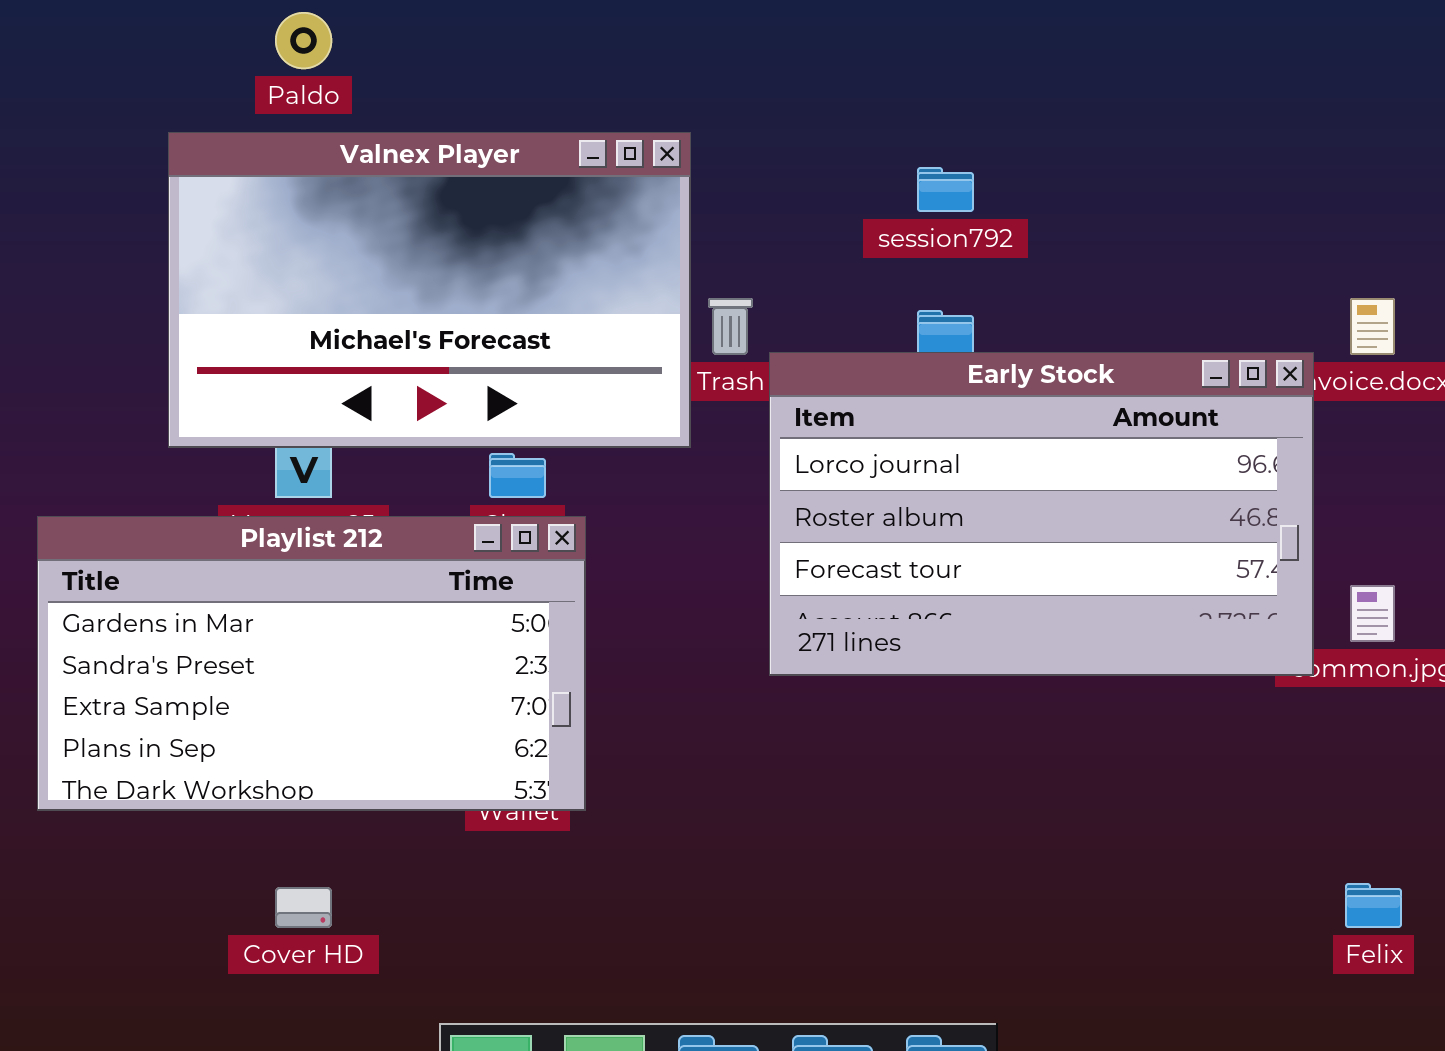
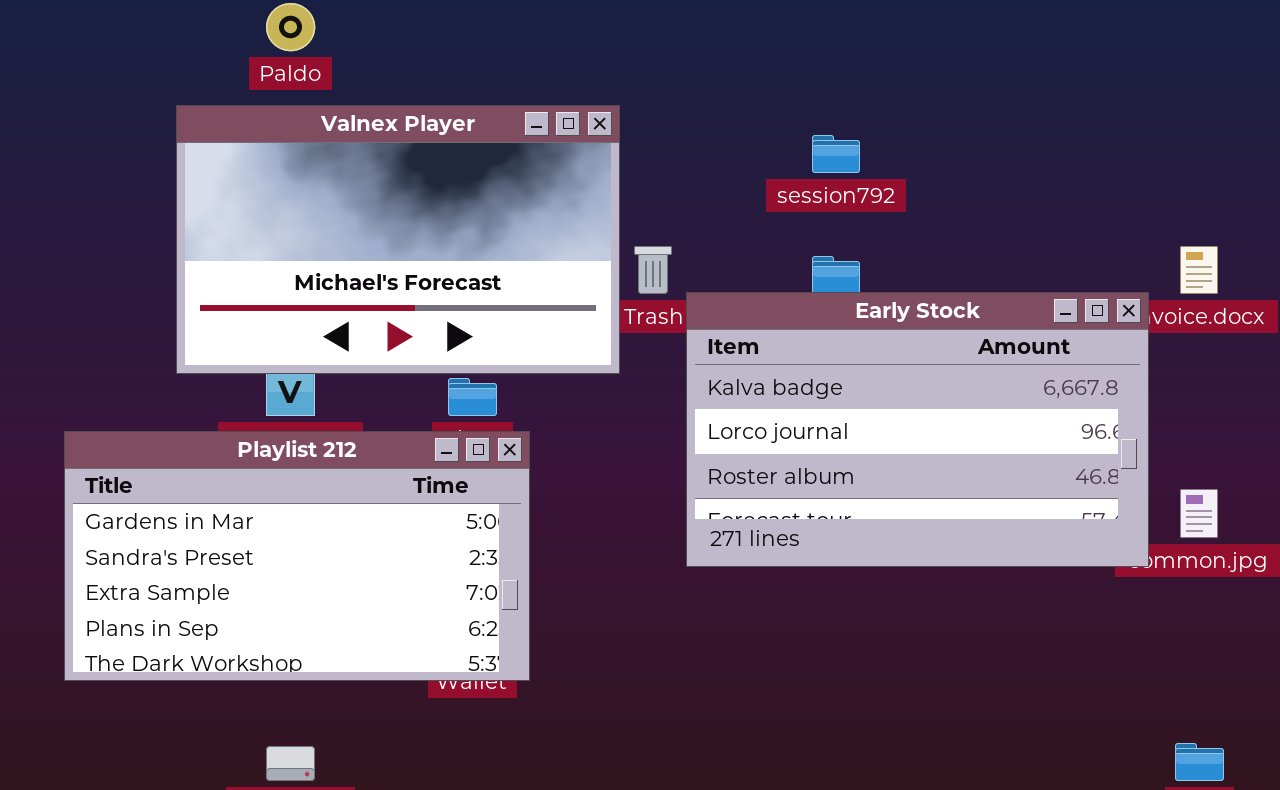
Early Stock: [769,352,1314,676] -> [686,292,1149,567], scrolled up 1 row

